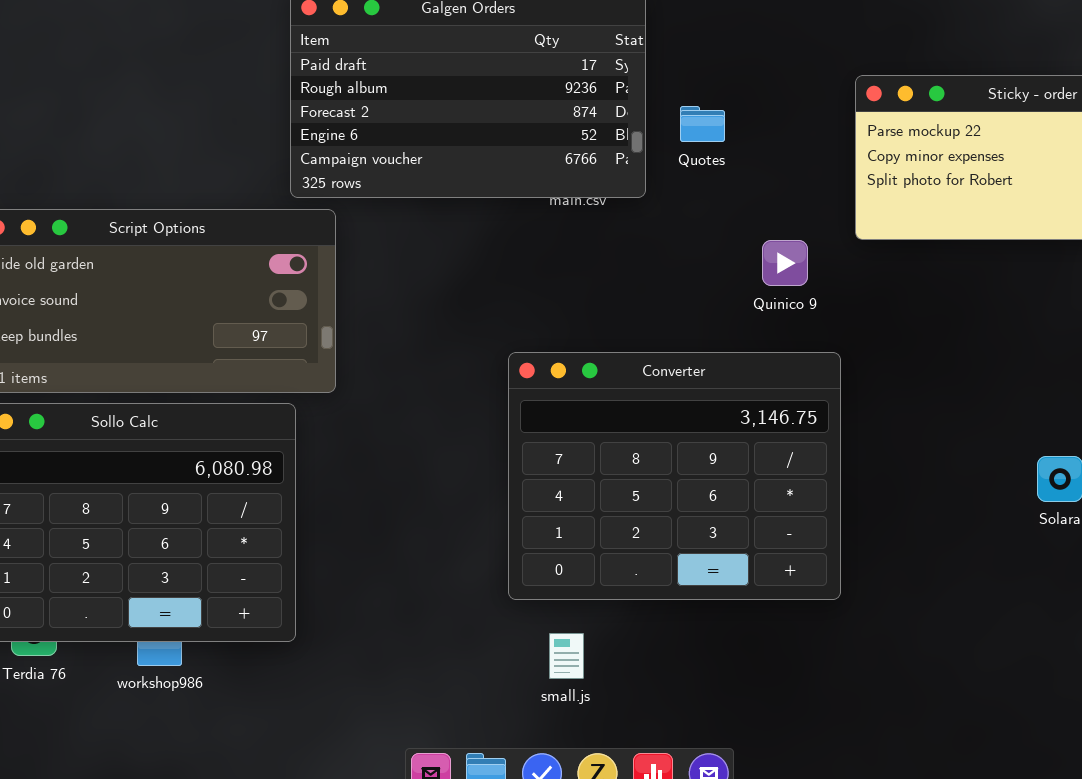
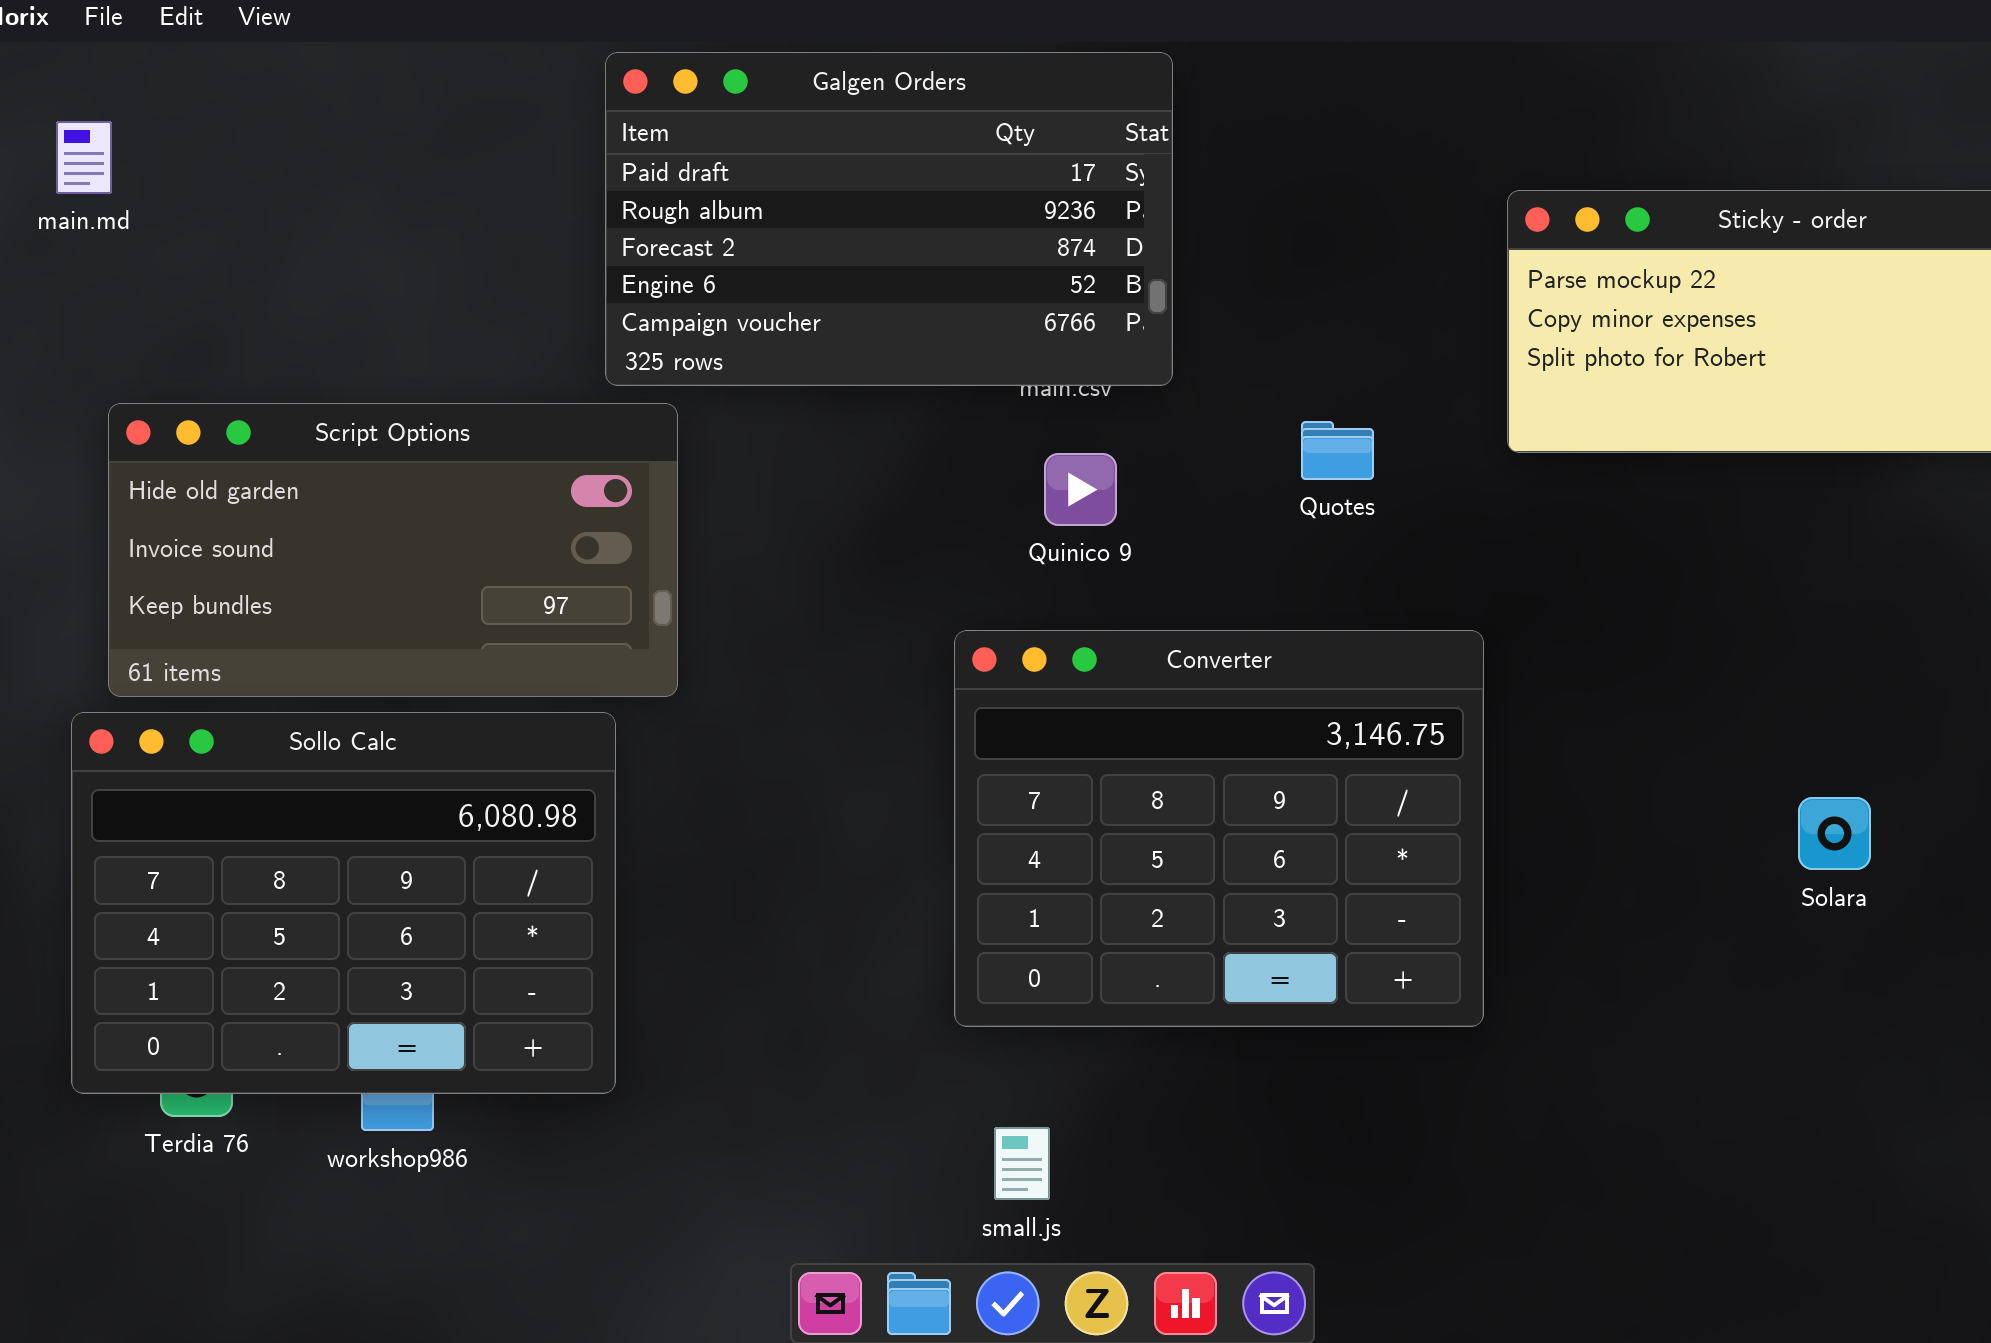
Quotes: [680,106,725,142] -> [1301,421,1374,480], moved
Quinico 9: [762,240,808,286] -> [1044,453,1117,526], moved
small.js: [549,633,584,679] -> [994,1127,1050,1200], moved

